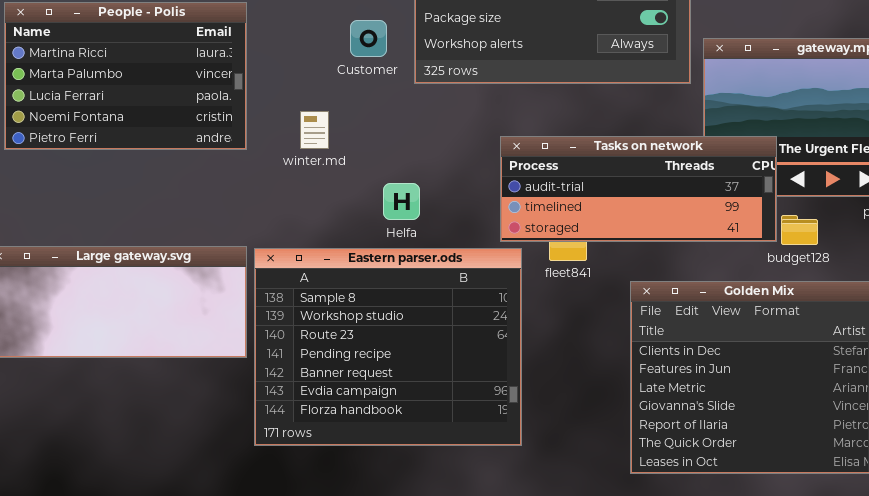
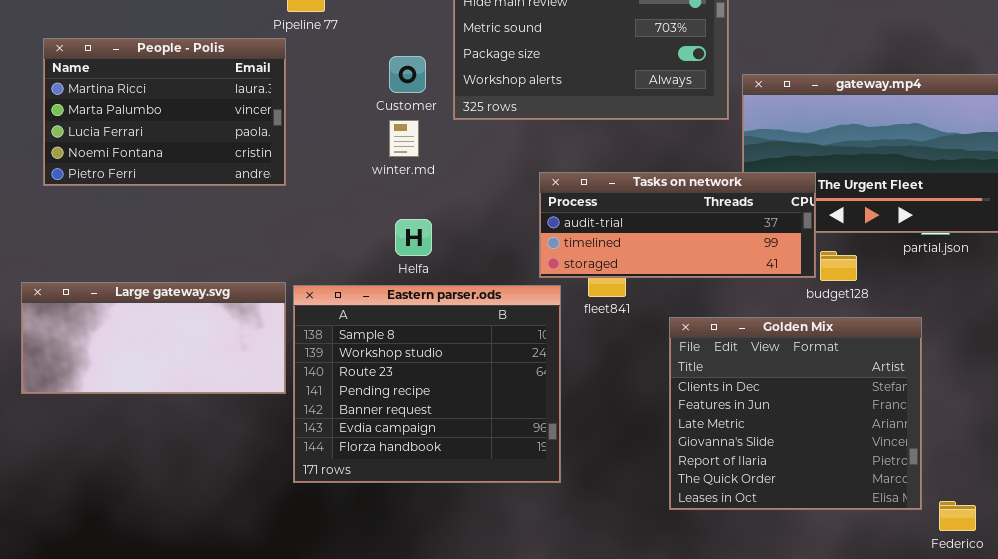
winter.md: [300,111,329,149] -> [389,120,419,157], moved
Helfa: [383,183,420,220] -> [395,219,432,256], moved

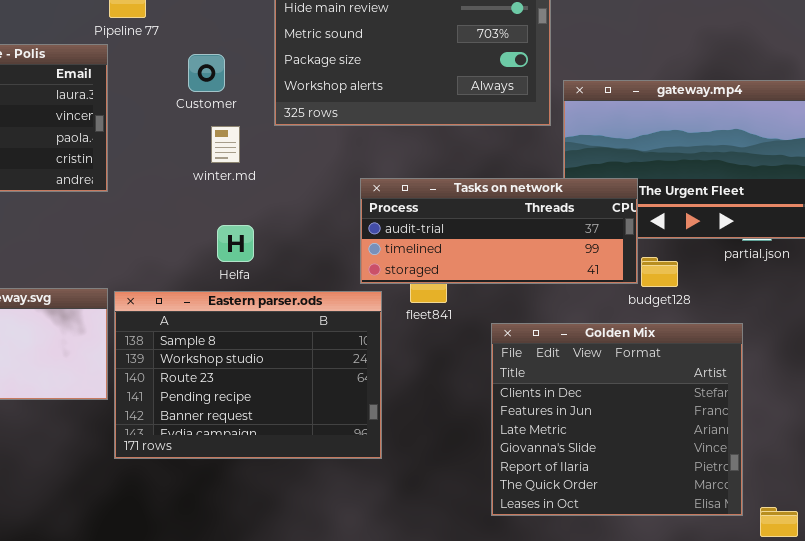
Customer: [389,56,426,93] -> [188,54,225,92], moved
Eastern parser.ods: [293,285,561,483] -> [114,291,382,459], resized

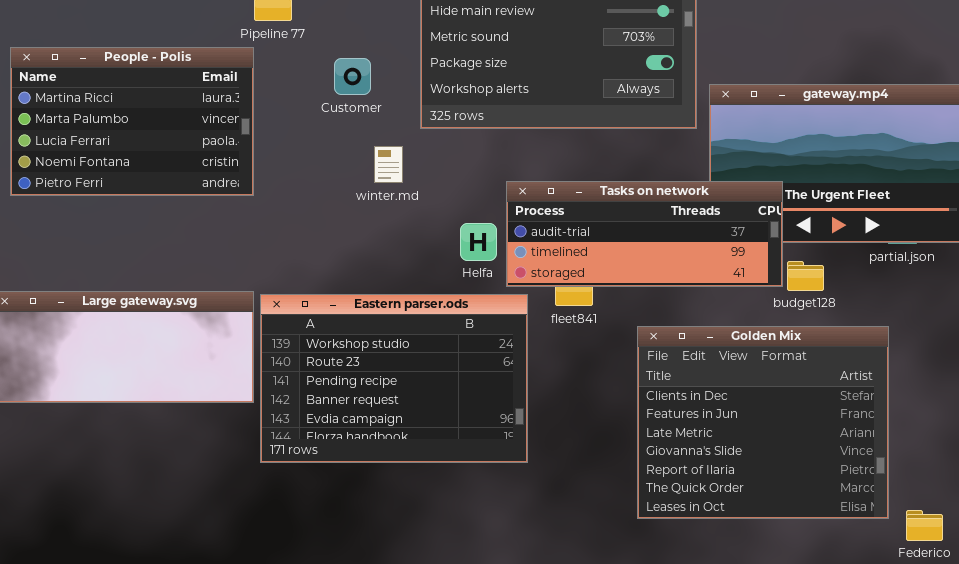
winter.md: [211,126,240,163] -> [374,146,403,183], moved
Helfa: [217,225,254,262] -> [460,223,497,261], moved
Eastern parser.ods: [114,291,382,459] -> [260,294,528,463], scrolled down 1 row

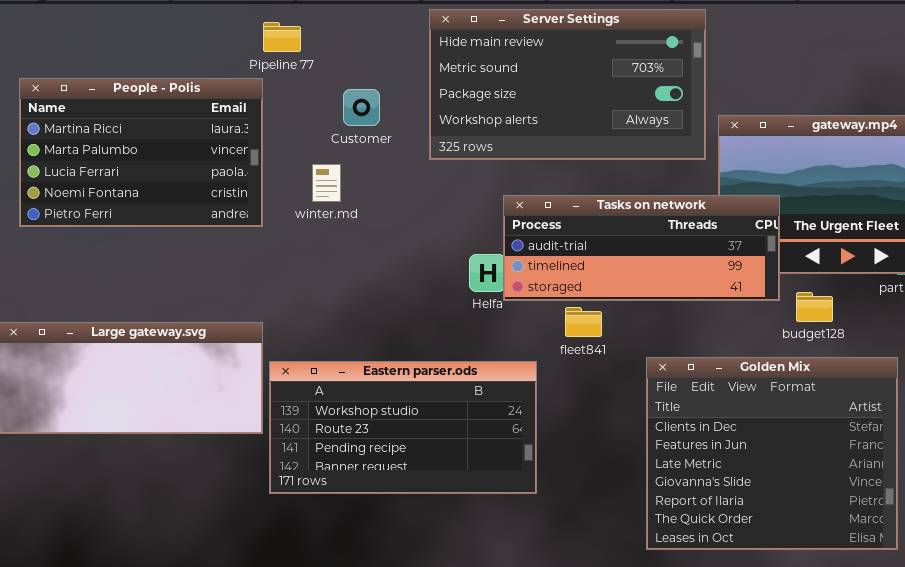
winter.md: [374,146,403,183] -> [312,164,341,202], moved
Tasks on network: [506,181,783,287] -> [503,195,780,301], moved
Eastern parser.ods: [260,294,528,463] -> [269,361,537,494], resized

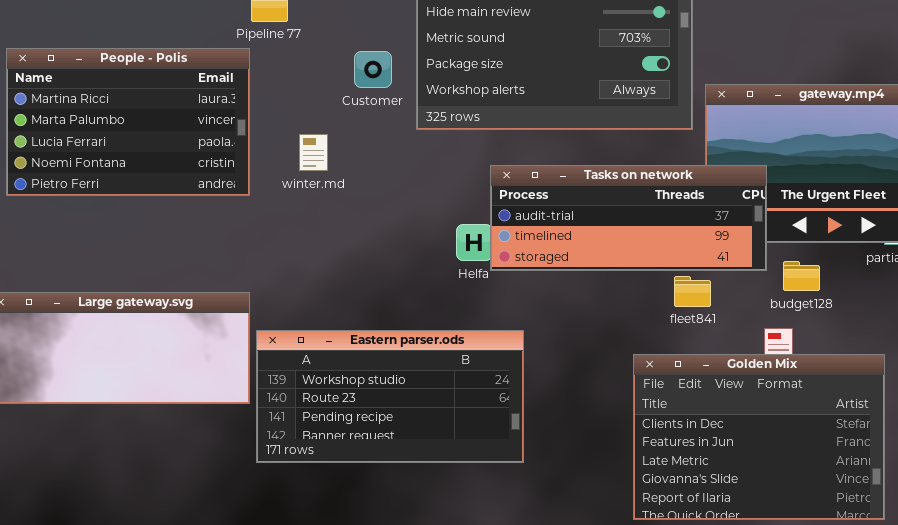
Customer: [343,89,380,126] -> [354,51,392,88], moved
fleet841: [565,307,602,337] -> [674,276,711,307], moved
Golden Mix: [646,357,898,550] -> [633,354,885,520], resized

